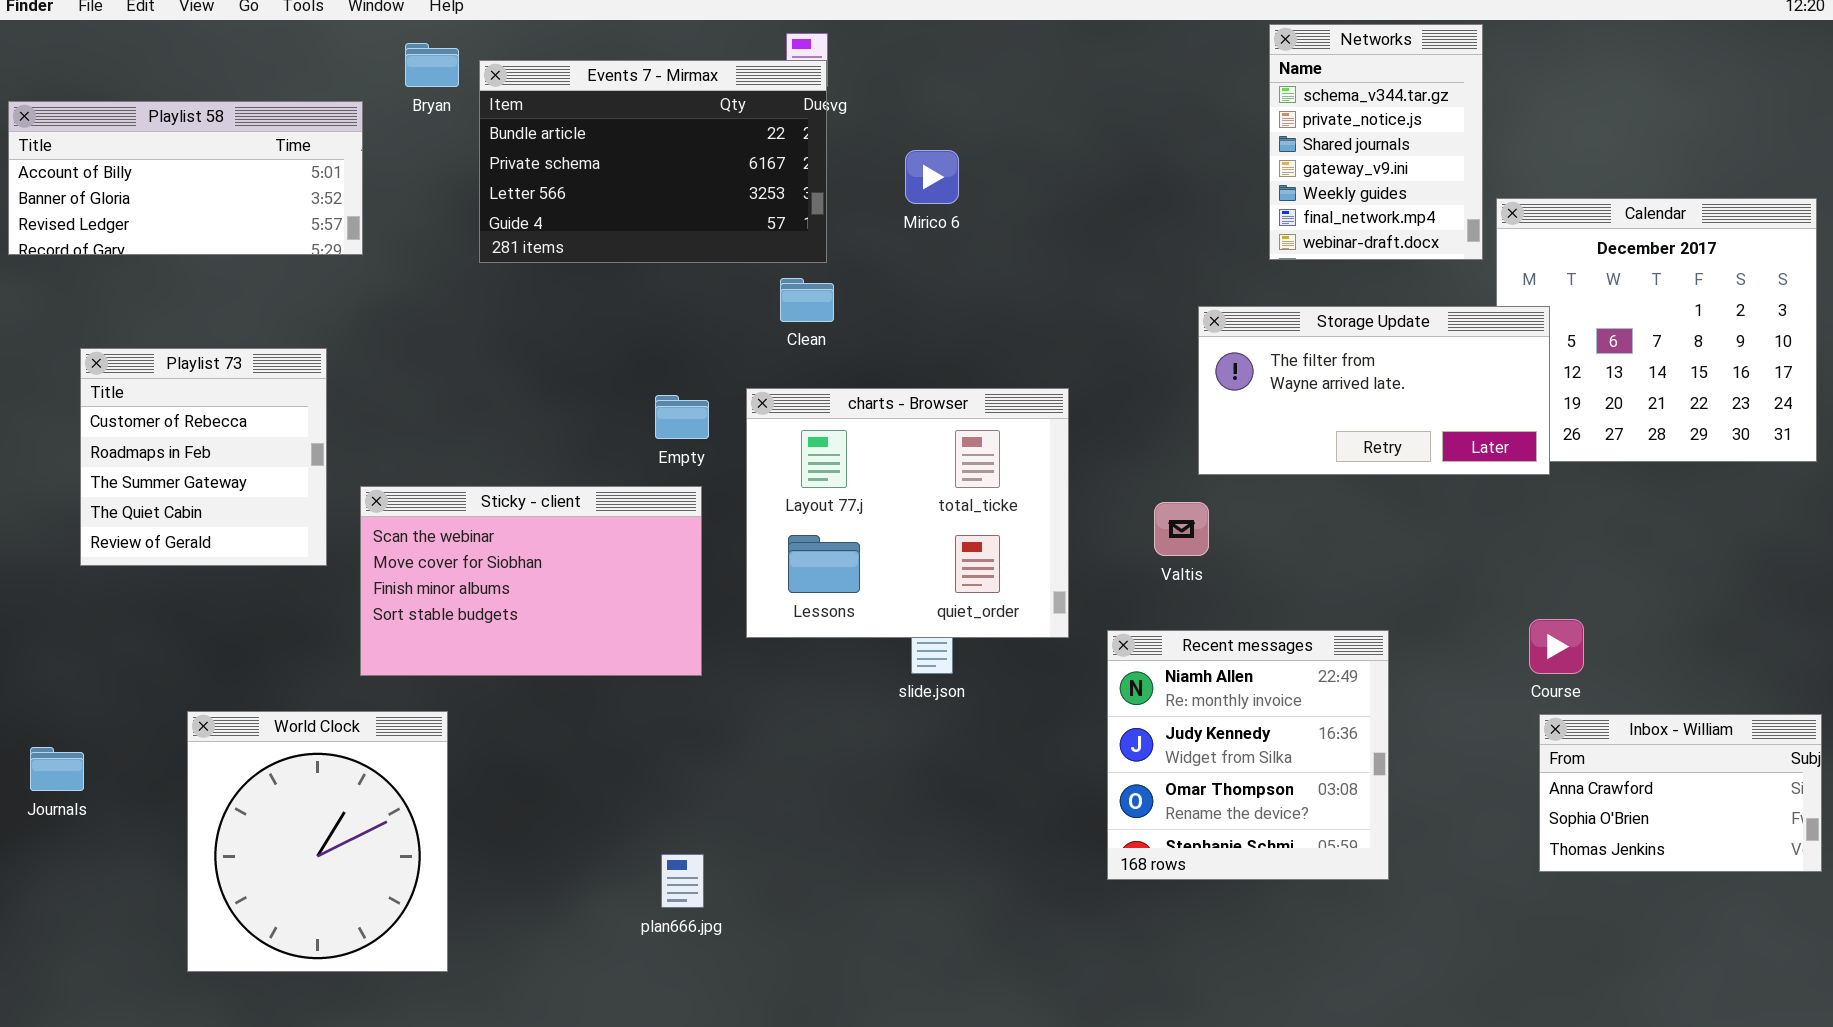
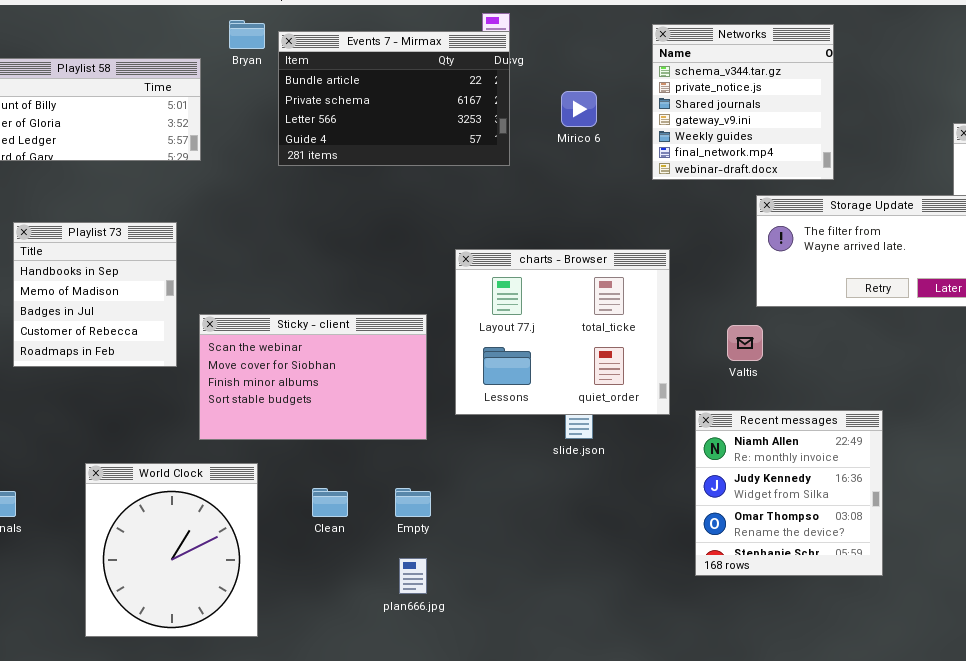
Networks: [1269,24,1483,260] -> [652,24,834,180], moved, resized
Clean: [780,278,834,322] -> [312,488,348,517], moved
Playlist 73: [80,348,327,566] -> [13,222,177,367], scrolled up 3 rows
Empty: [655,395,709,439] -> [395,488,431,517], moved

